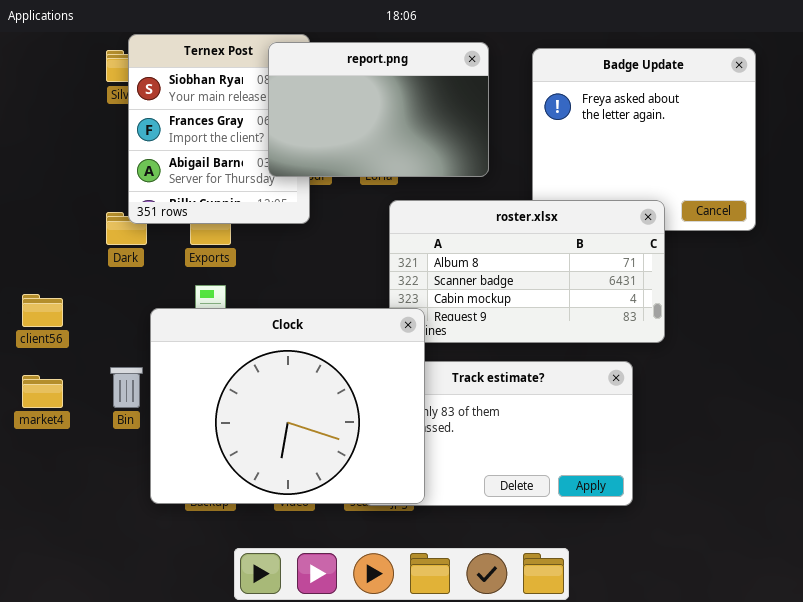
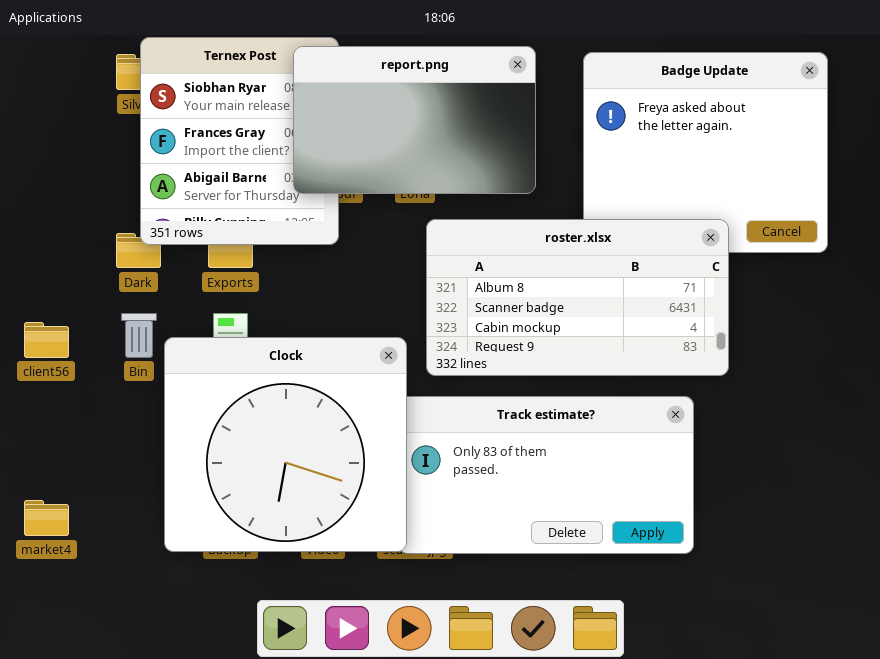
Clock: [150,308,425,504] -> [164,337,407,552], resized
Bin: [110,367,143,408] -> [121,313,157,358], moved
market4: [22,375,63,408] -> [24,500,69,536], moved

